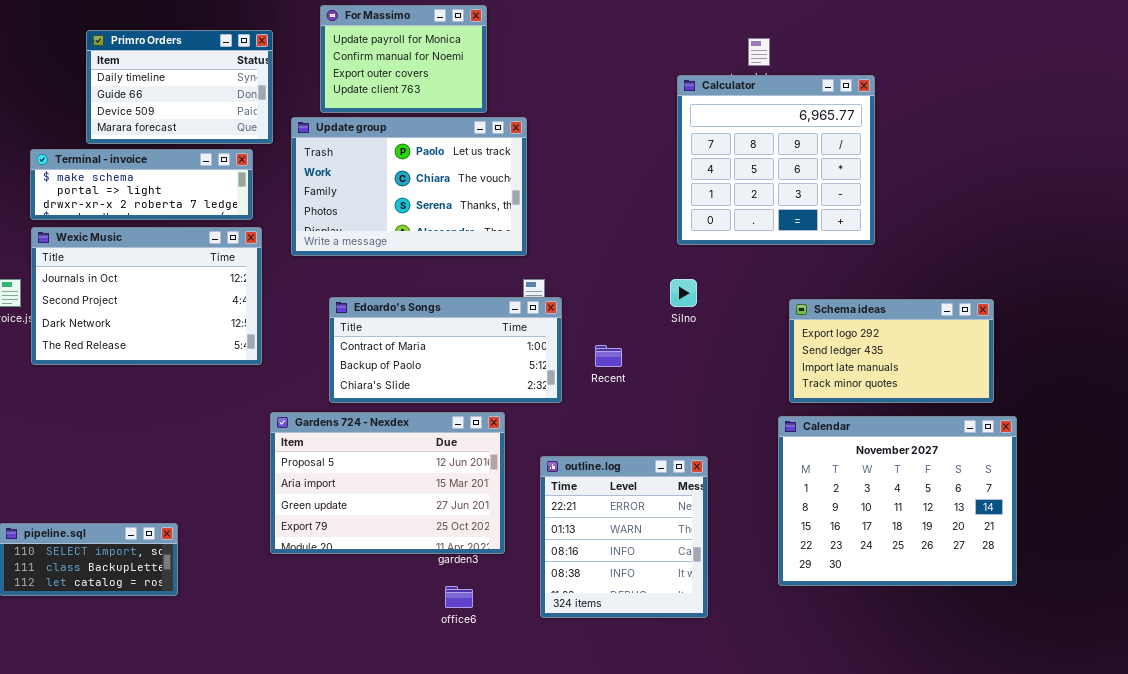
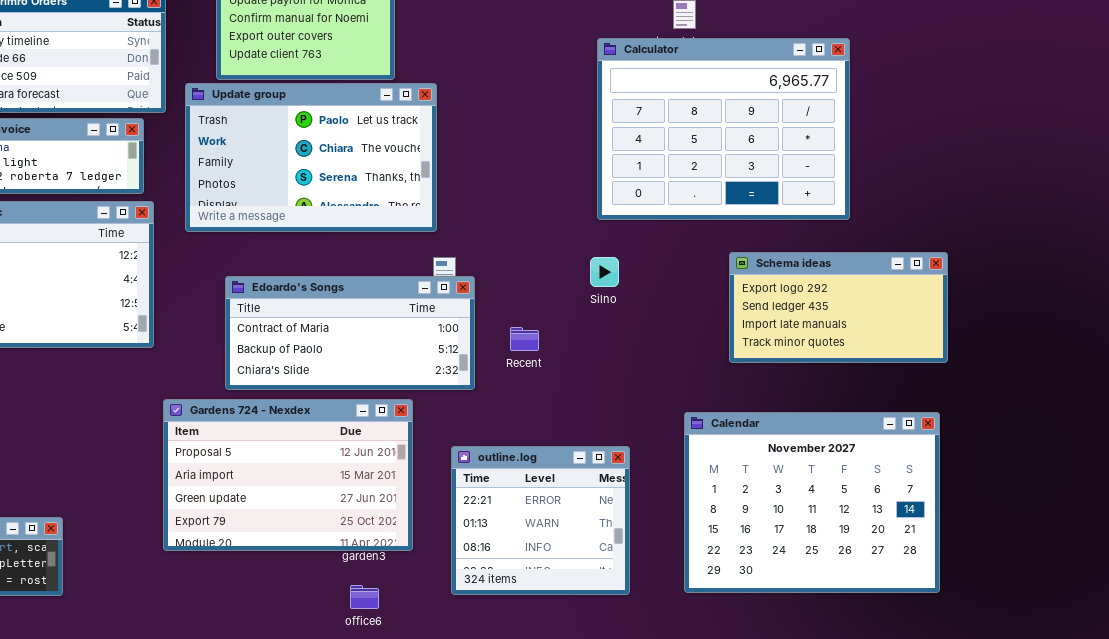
Calculator: [677,75,875,245] -> [597,38,850,220], resized
Schema ideas: [789,299,994,403] -> [729,252,948,363], moved
Calendar: [778,416,1017,586] -> [684,412,940,593], moved
outline.log: [540,456,708,618] -> [451,446,630,595], resized

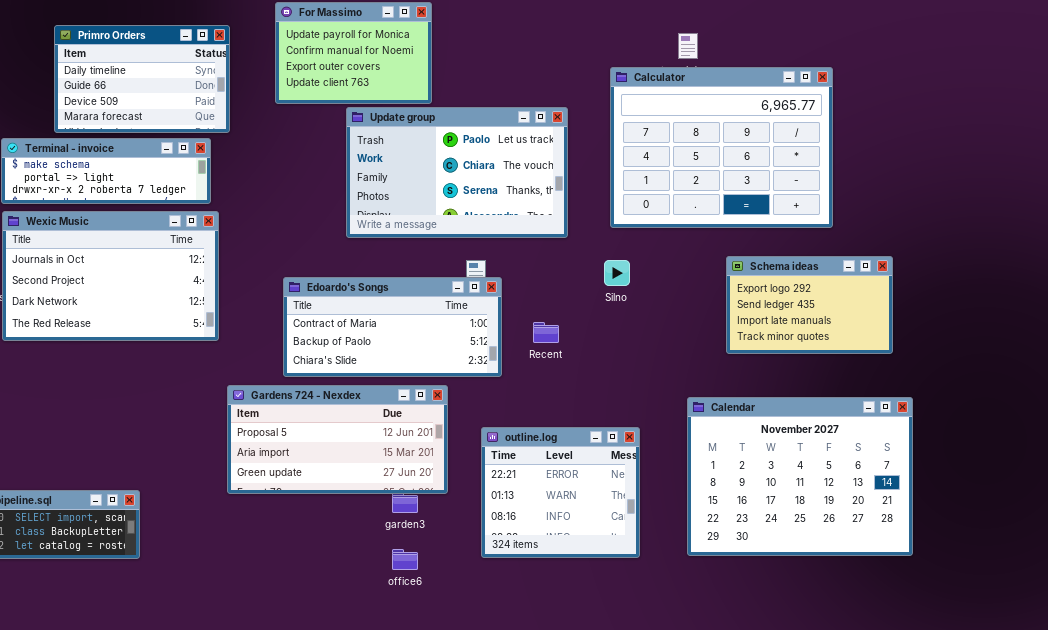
Update group: [185,83,437,232] -> [346,107,568,238], moved
Schema ideas: [729,252,948,363] -> [726,256,893,354], resized
Gardens 724 - Nexdex: [163,399,413,551] -> [227,385,448,494], resized

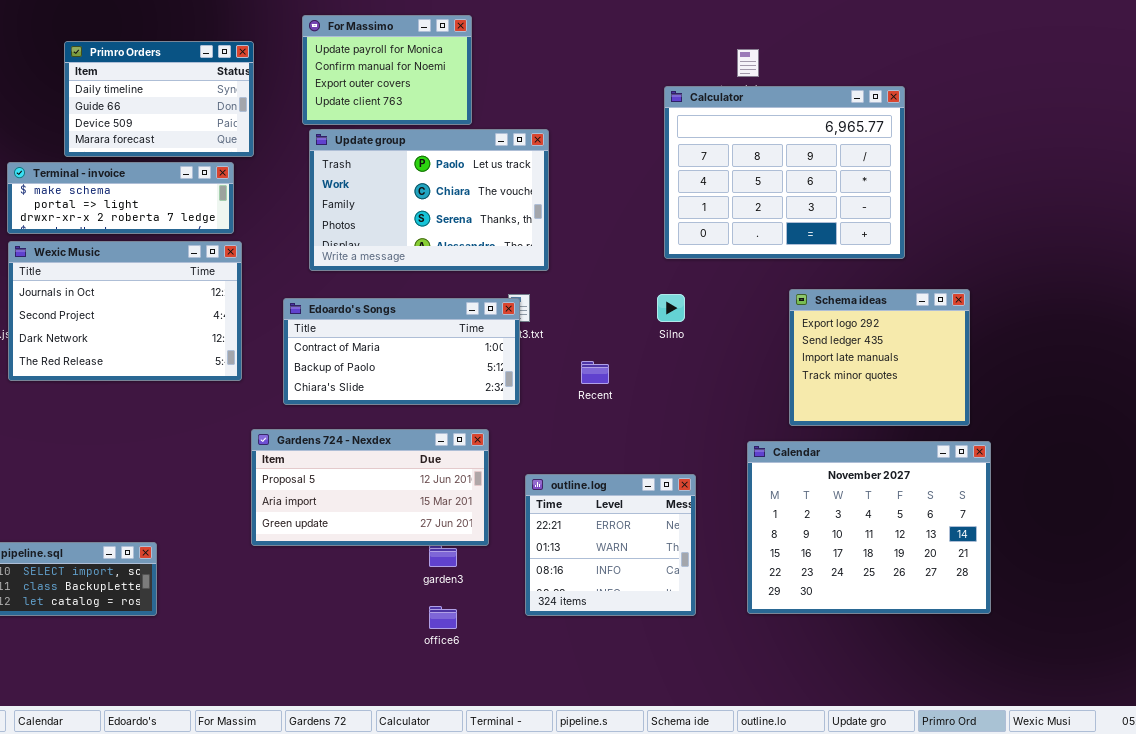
Update group: [346,107,568,238] -> [309,129,549,271], moved
Schema ideas: [726,256,893,354] -> [789,289,970,426], resized
Edoardo's Songs: [283,277,502,377] -> [283,298,520,405], moved

